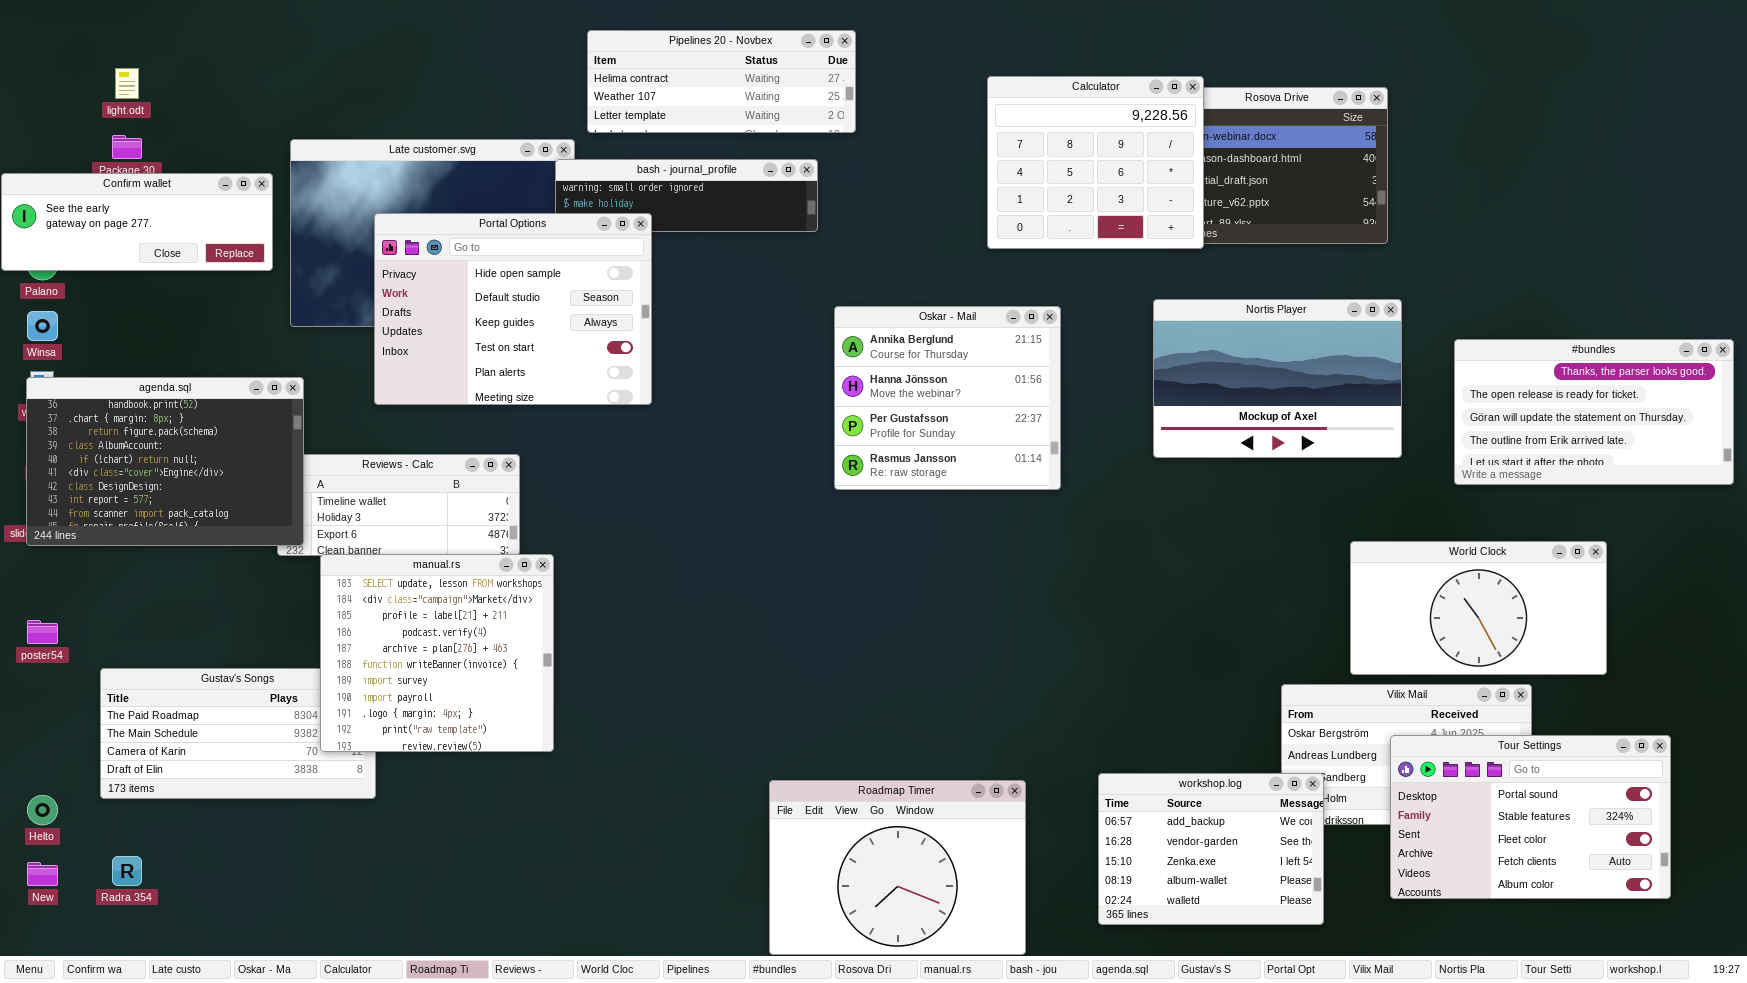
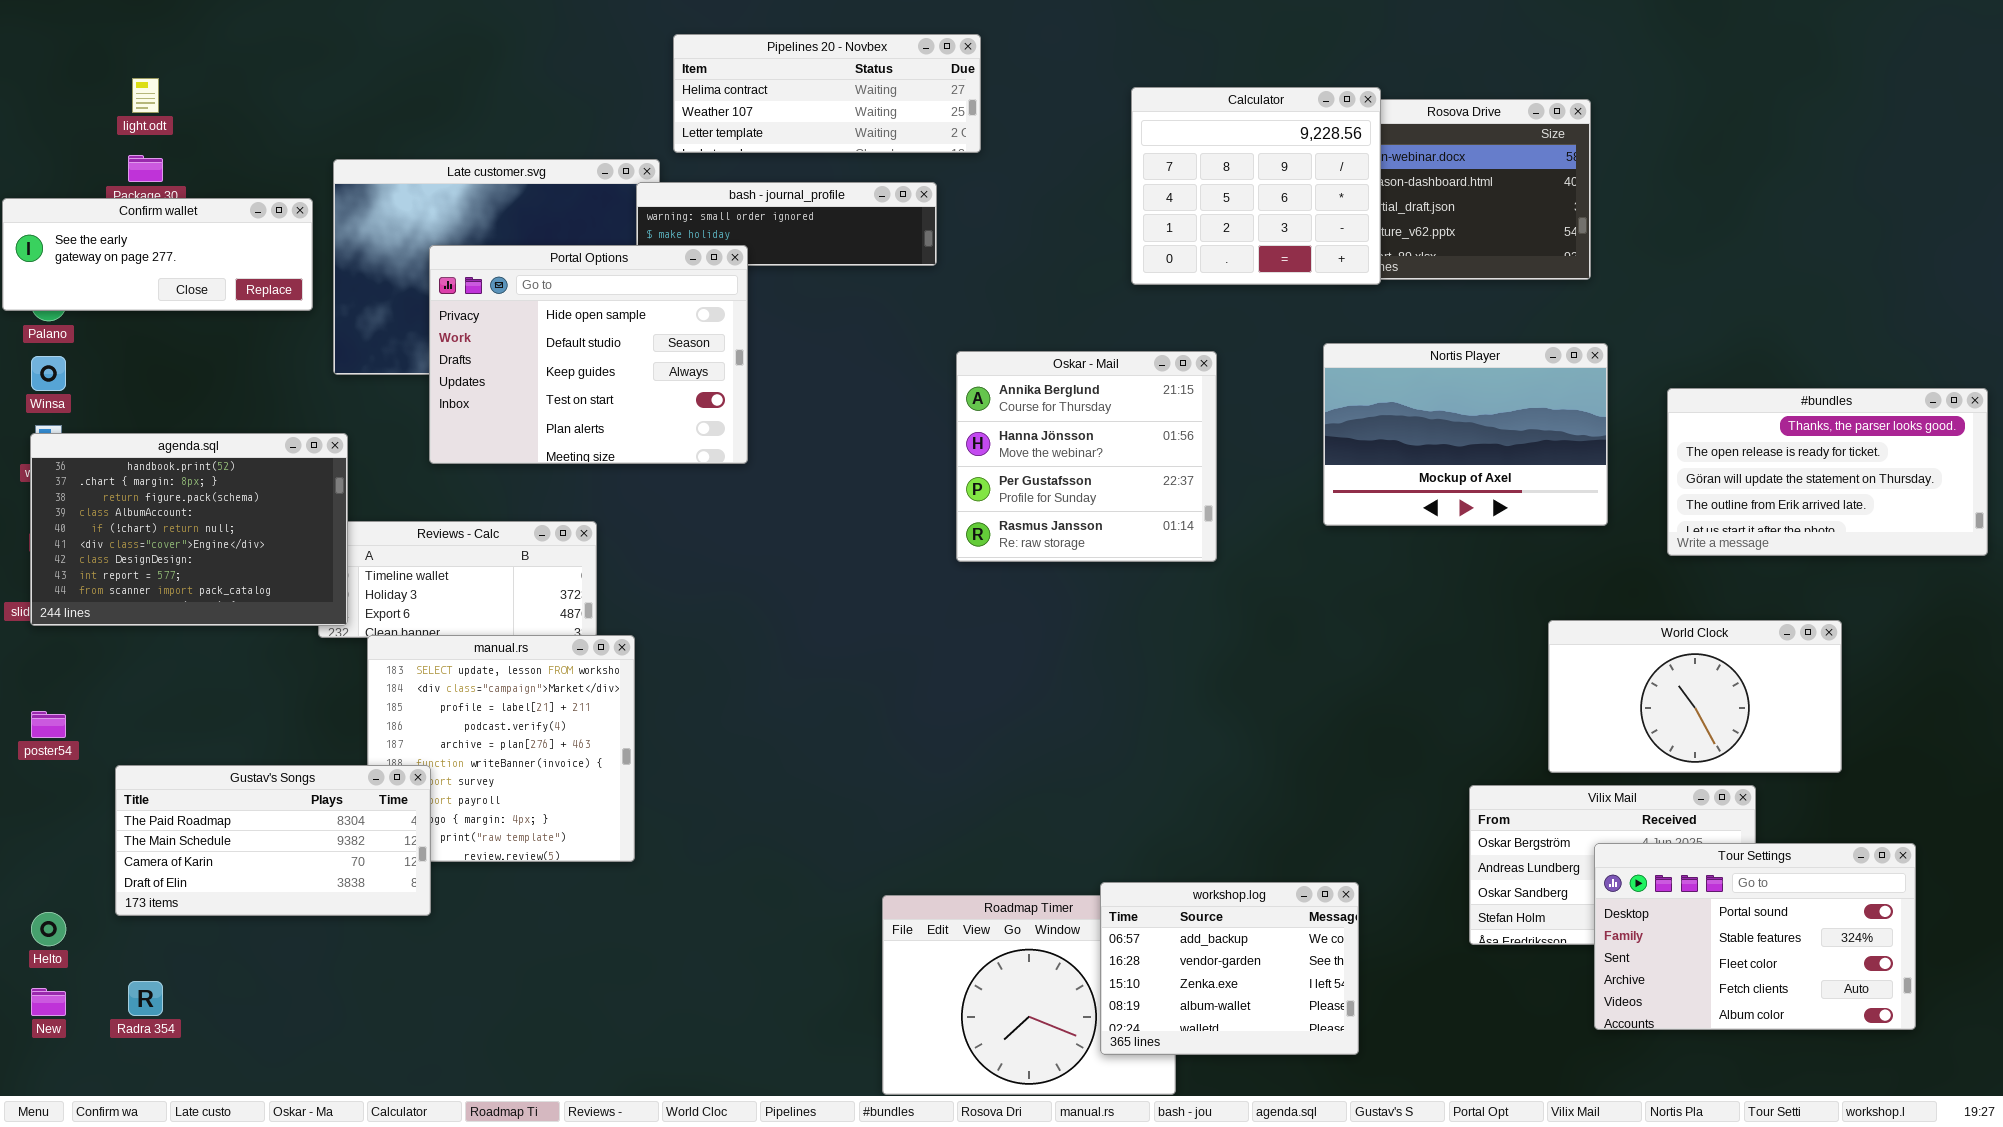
Gustav's Songs: [100,668,376,799] -> [115,765,431,916], raised
workshop.log: [1098,773,1324,925] -> [1100,882,1359,1055], moved

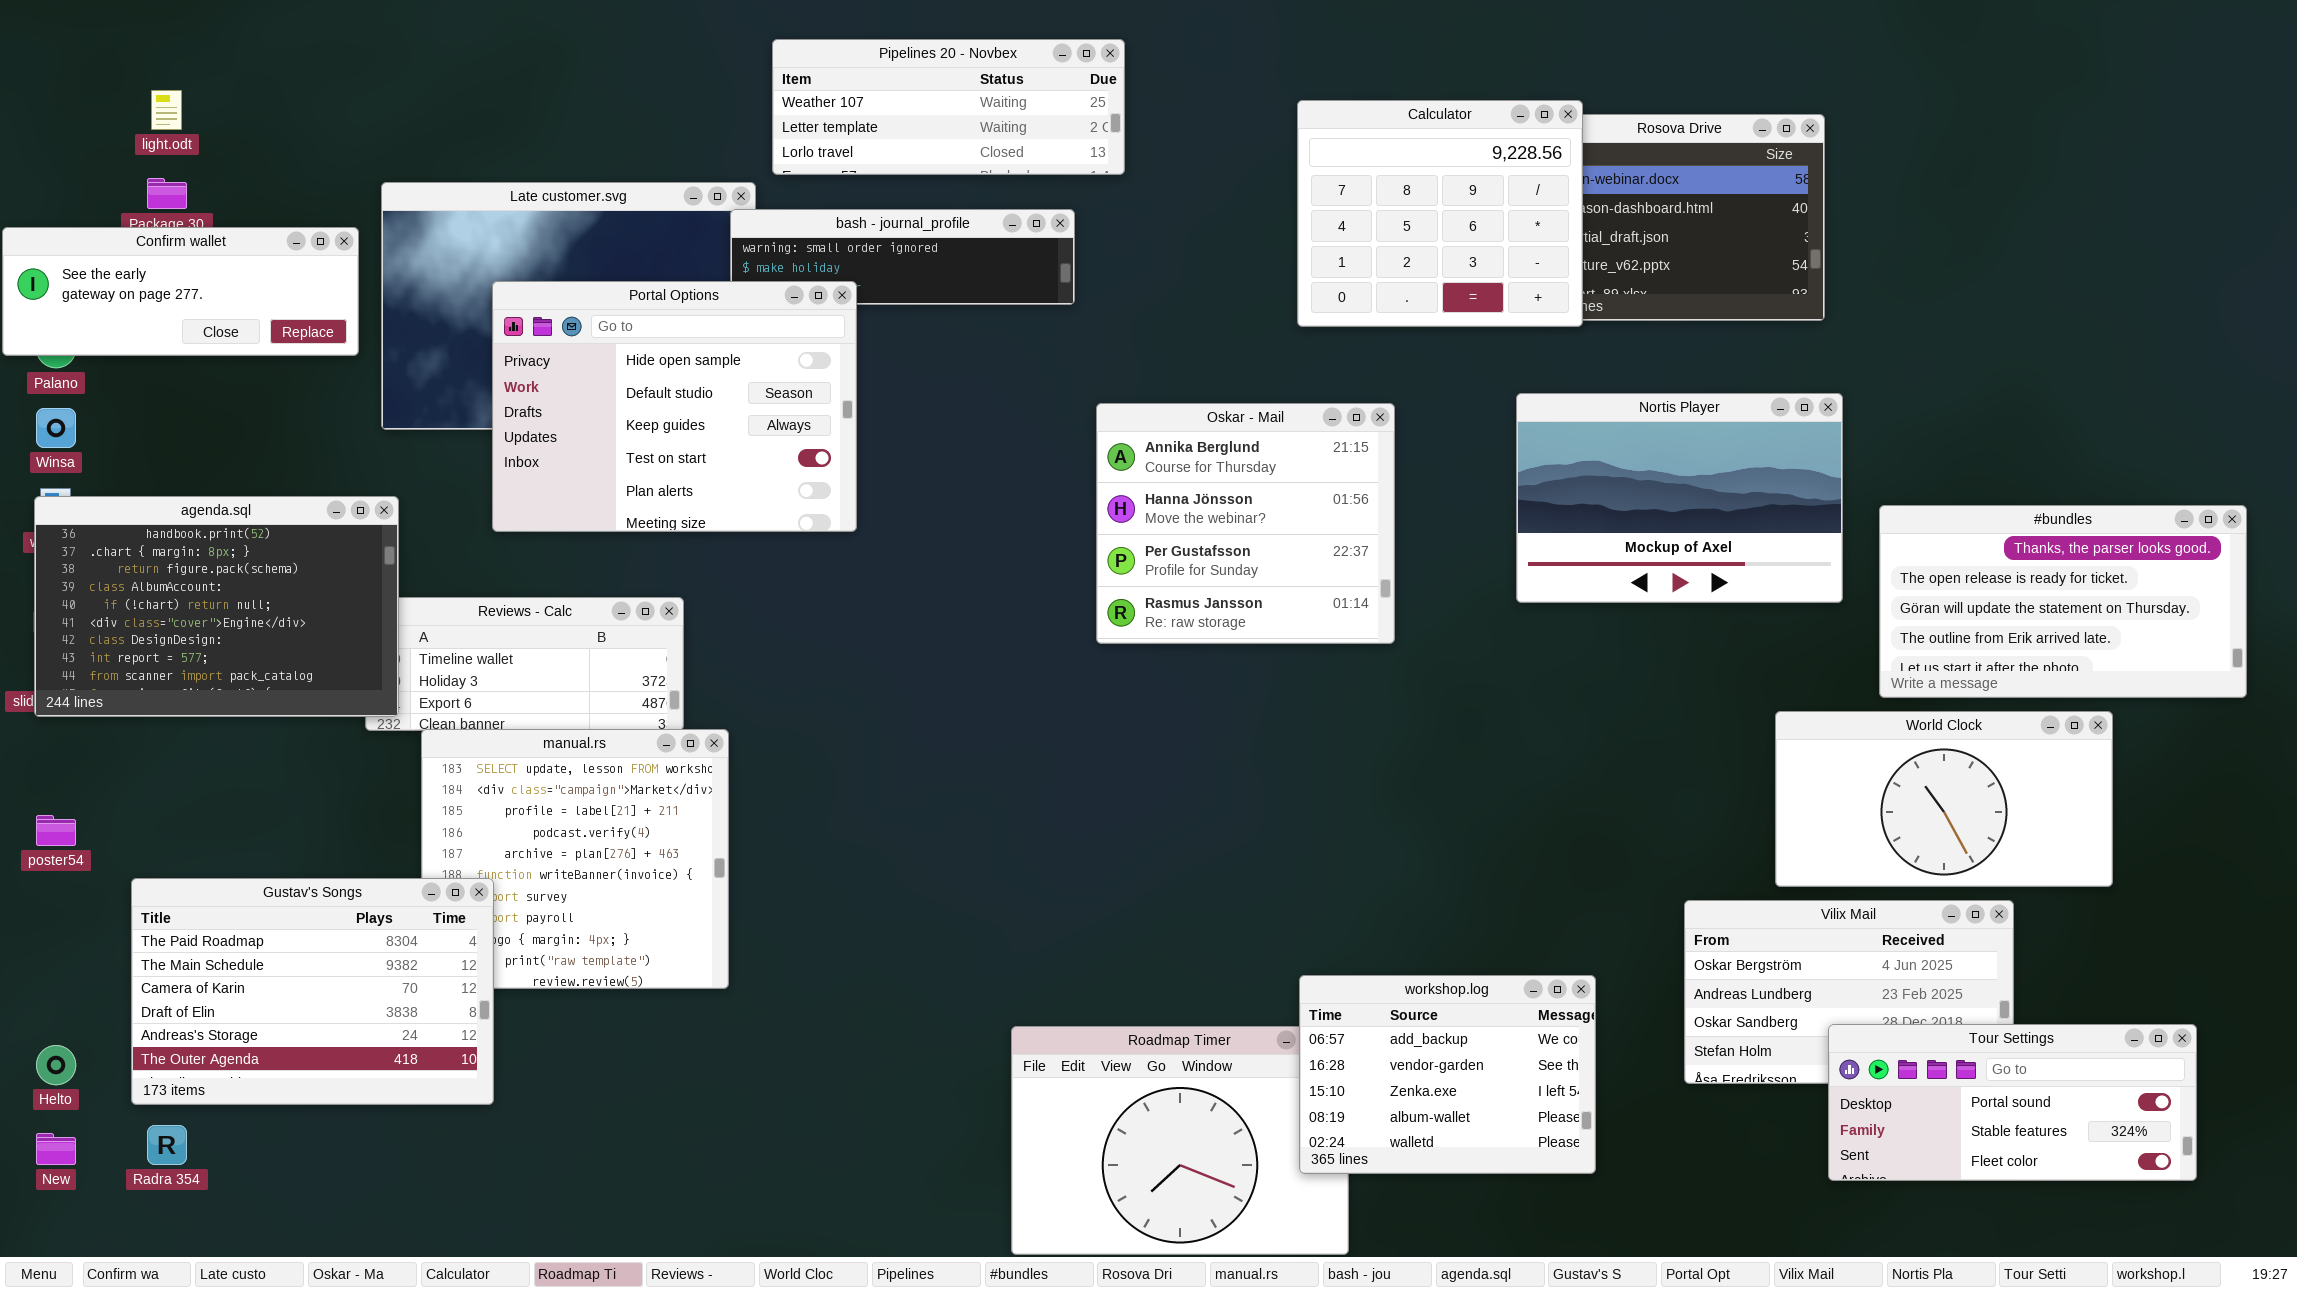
Pipelines 20 - Novbex: [673,34,981,153] -> [772,39,1125,175], scrolled down 1 row
#bundles: [1667,388,1988,556] -> [1879,505,2247,698], moved
Gustav's Songs: [115,765,431,916] -> [131,878,494,1105], resized
Tour Settings: [1594,843,1916,1030] -> [1828,1024,2197,1181], resized
workshop.log: [1100,882,1359,1055] -> [1299,975,1596,1174], moved

